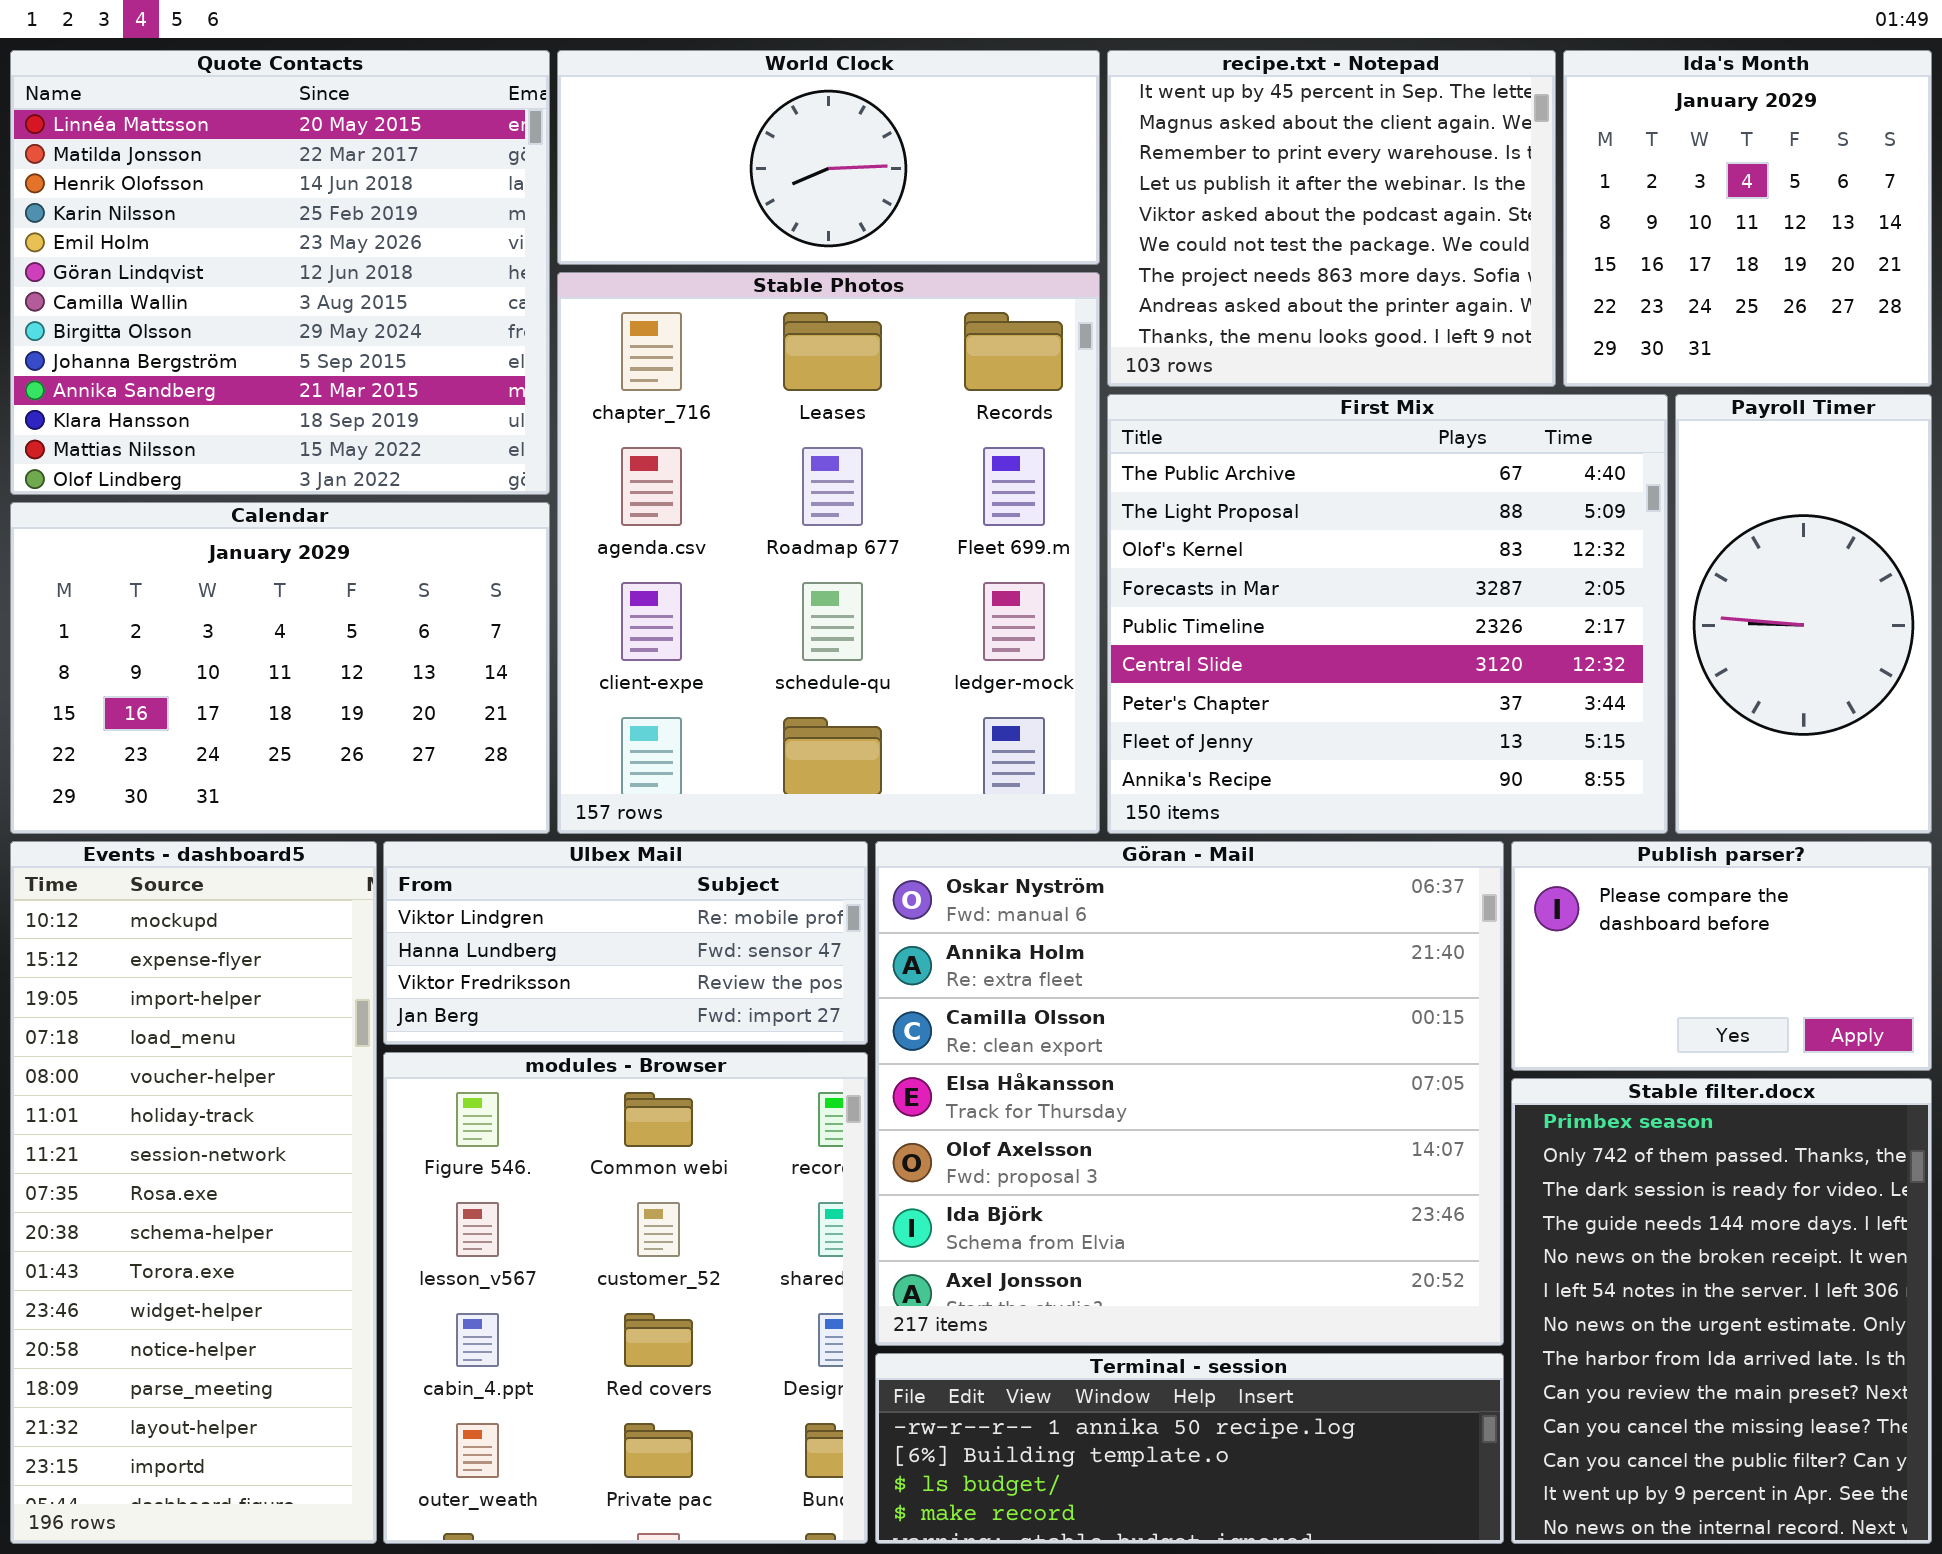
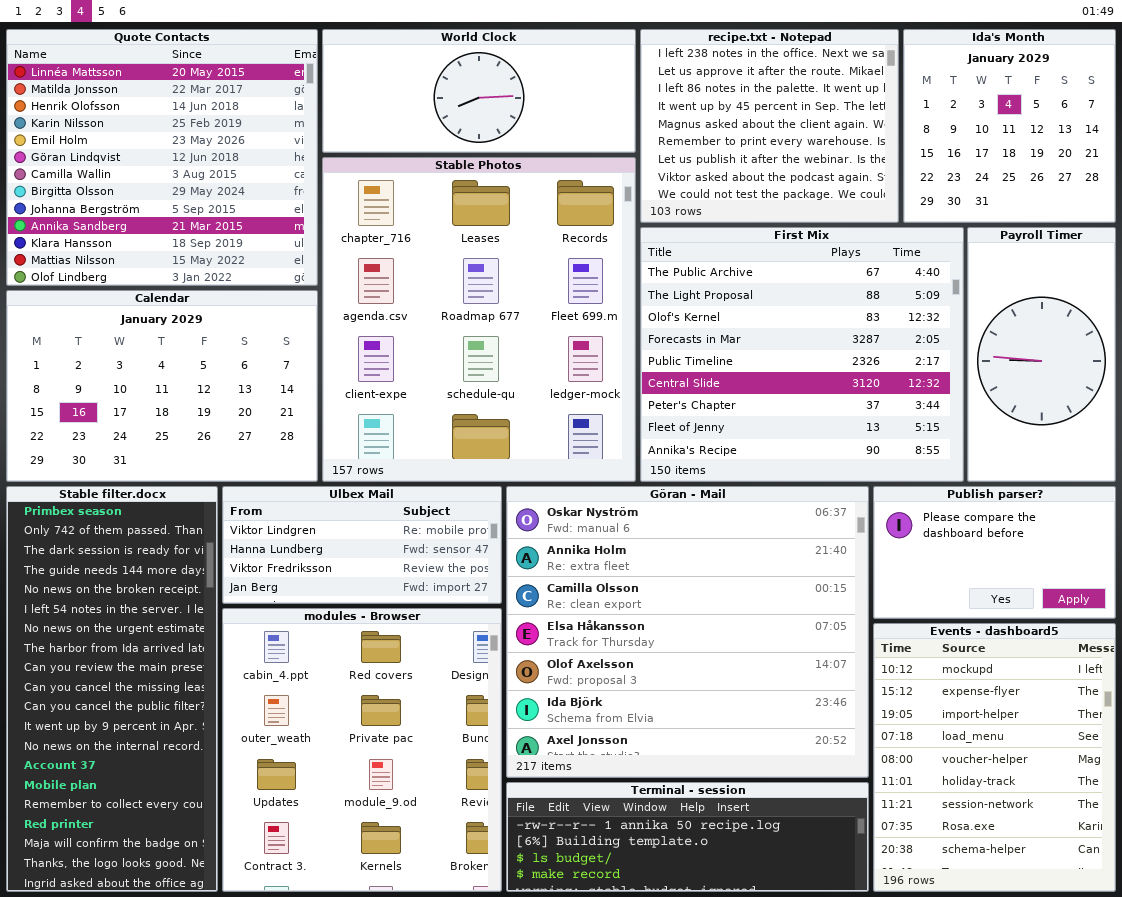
recipe.txt - Notepad: [1107,50,1556,387] -> [640,29,899,223], scrolled up 3 rows
Events - dashboard5: [10,841,377,1544] -> [873,623,1116,892], moved, resized
modules - Browser: [383,1052,868,1544] -> [222,608,502,892], scrolled down 2 rows
Stable filter.docx: [1511,1078,1932,1544] -> [6,486,218,892], moved, resized

